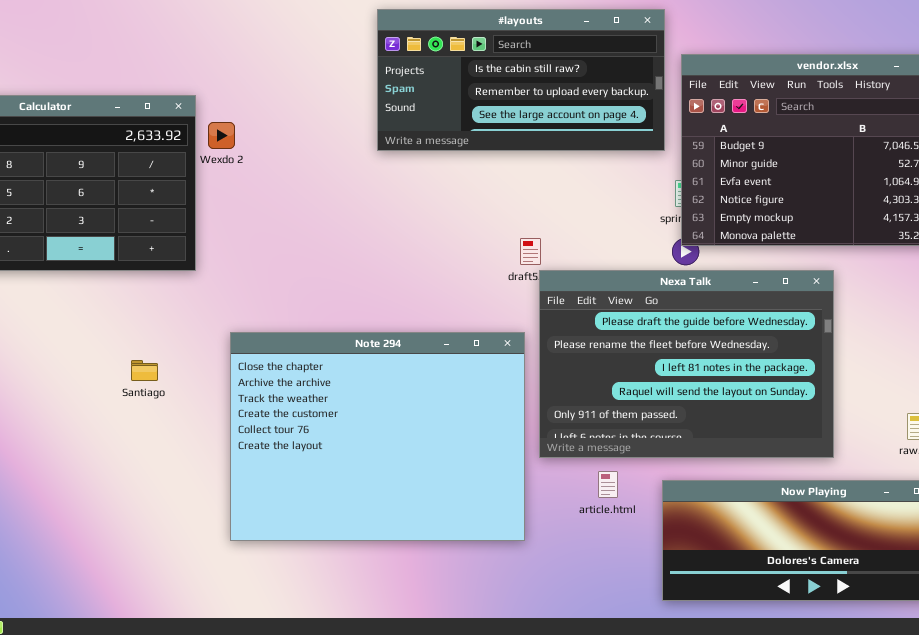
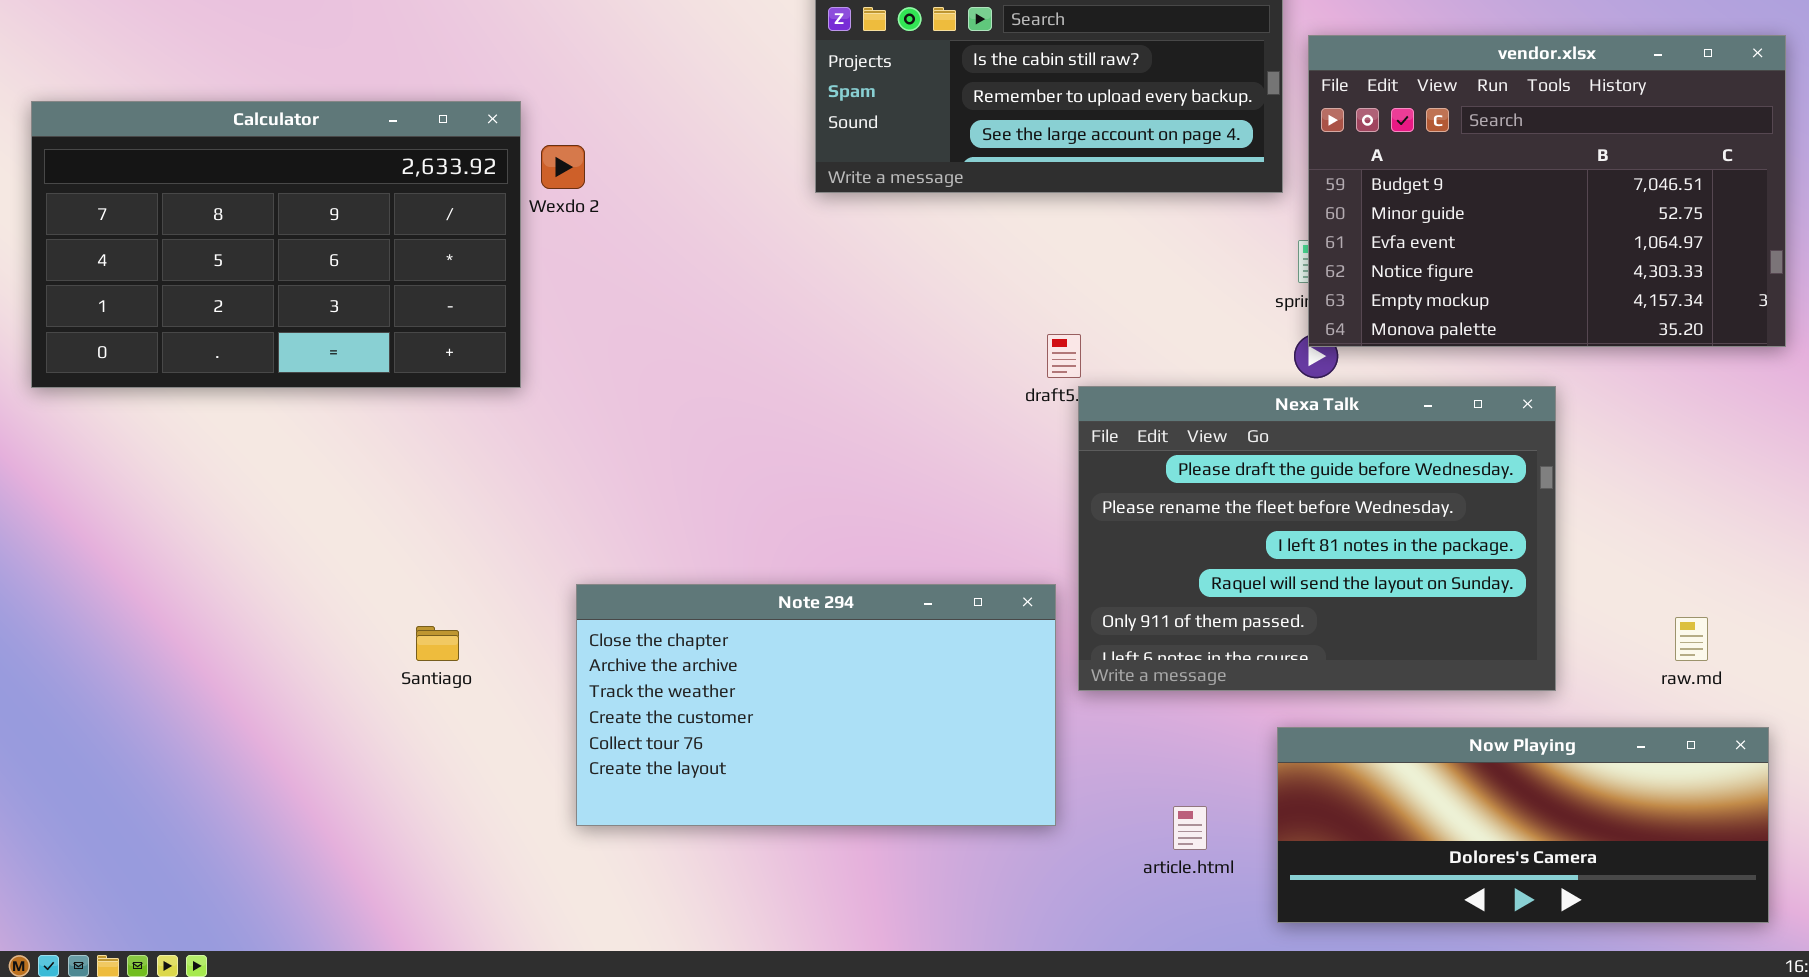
Note 294: [230,332,525,541] -> [576,584,1056,826], resized
Santiago: [131,360,158,381] -> [416,626,459,661], moved
article.html: [598,471,618,498] -> [1173,806,1207,850], moved

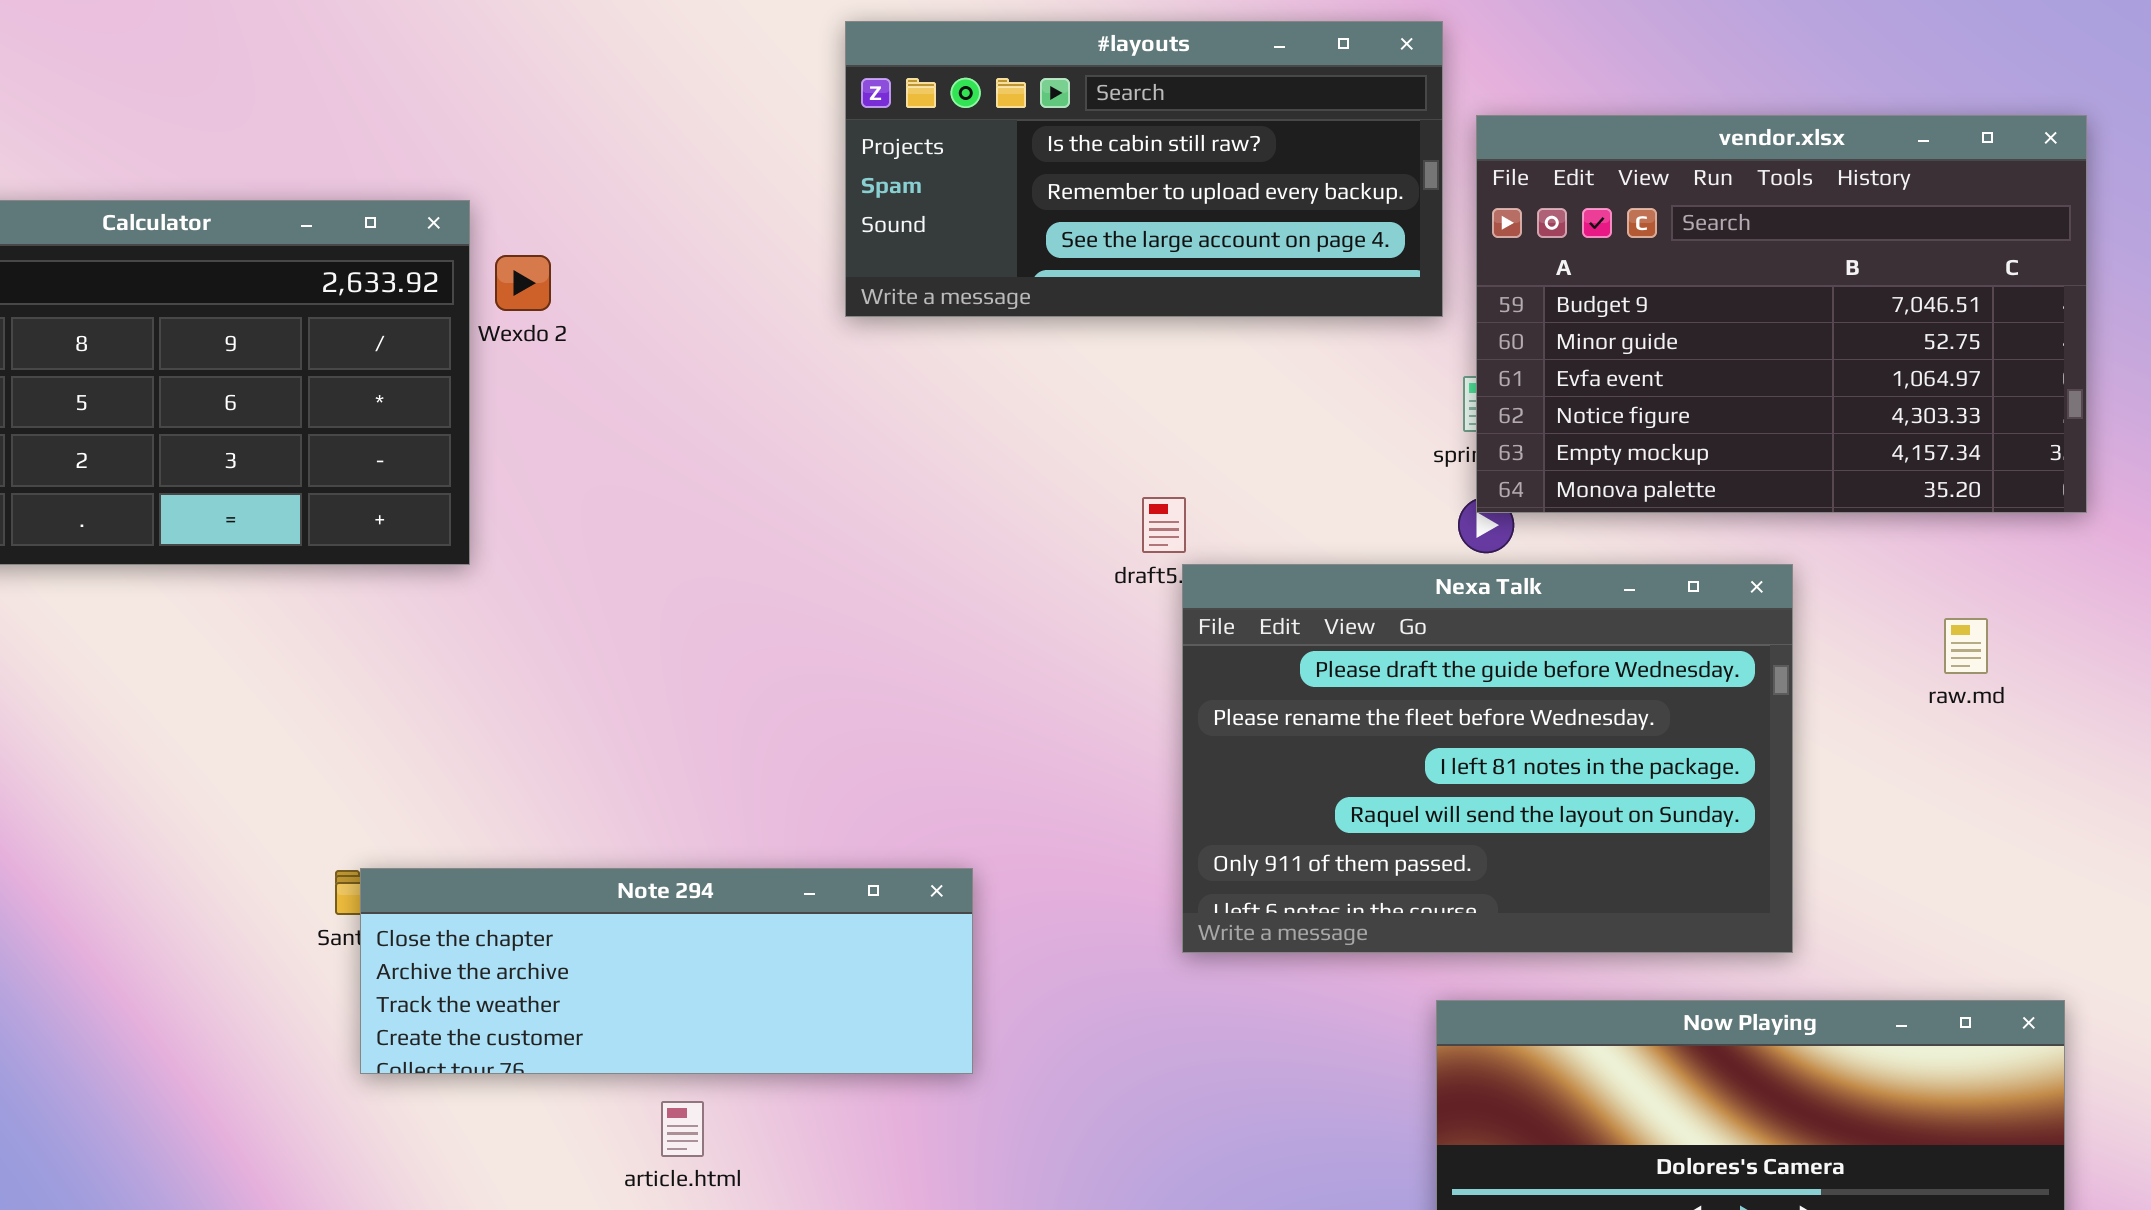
Note 294: [576,584,1056,826] -> [360,868,973,1074], moved, resized
raw.md: [1675,617,1708,661] -> [1944,618,1988,674], moved
article.html: [1173,806,1207,850] -> [661,1101,704,1157], moved

